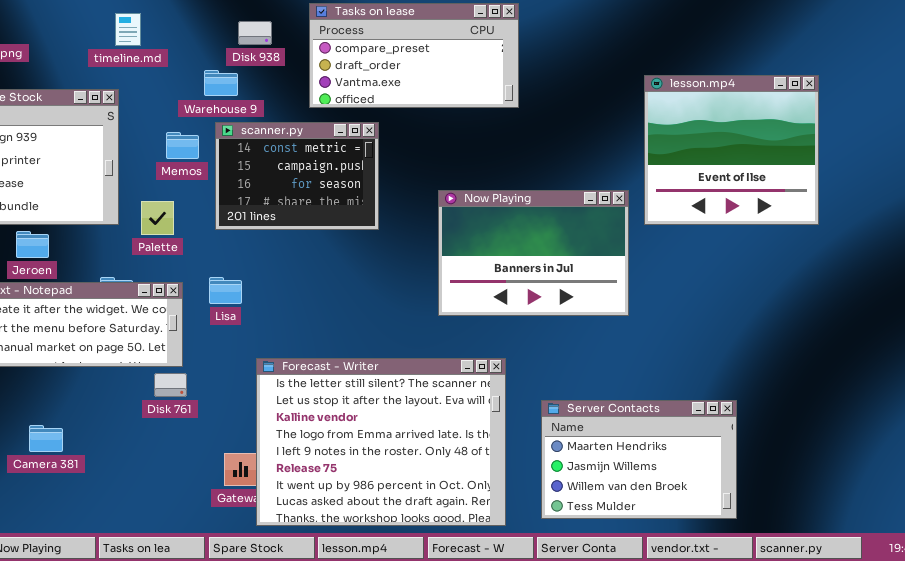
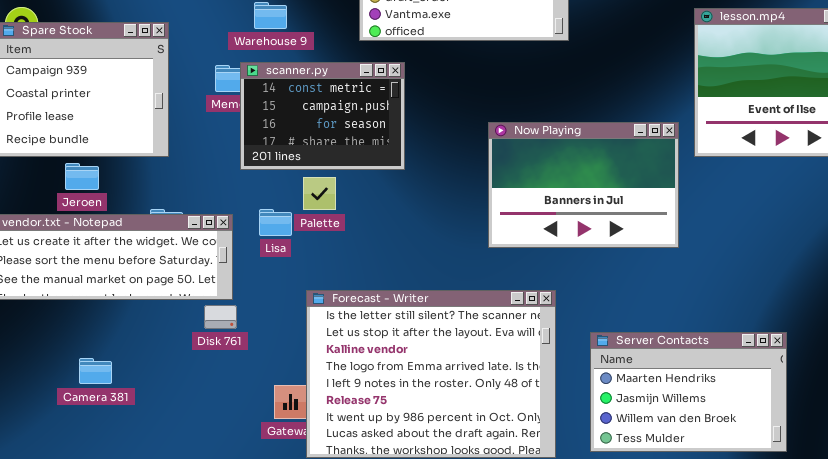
scanner.py: [215,122,379,230] -> [240,62,405,170], moved
Palette: [141,201,174,235] -> [303,177,336,210], moved

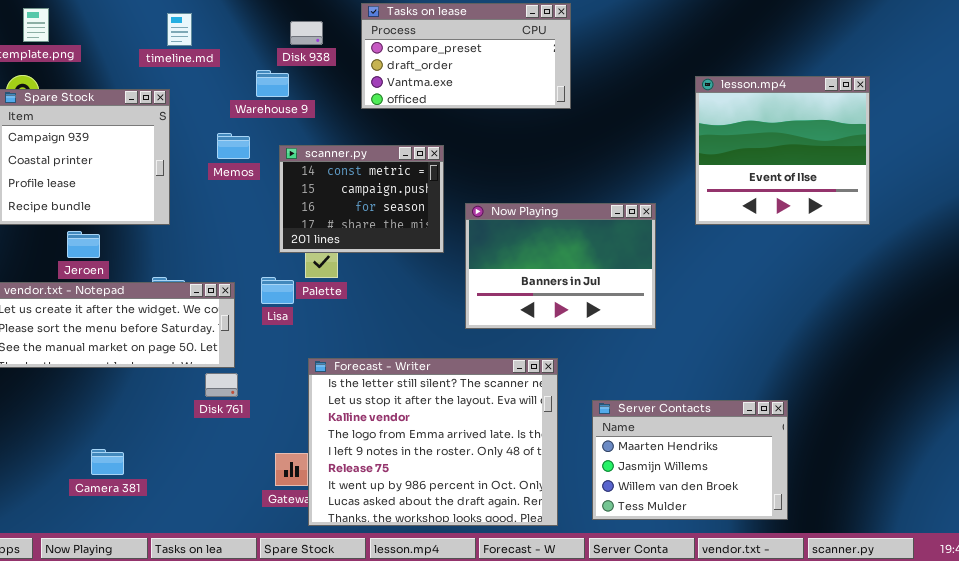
scanner.py: [240,62,405,170] -> [279,145,444,253], moved
Now Playing: [488,122,679,248] -> [465,203,656,329], moved
Camera 381: [79,358,112,384] -> [91,449,124,475], moved

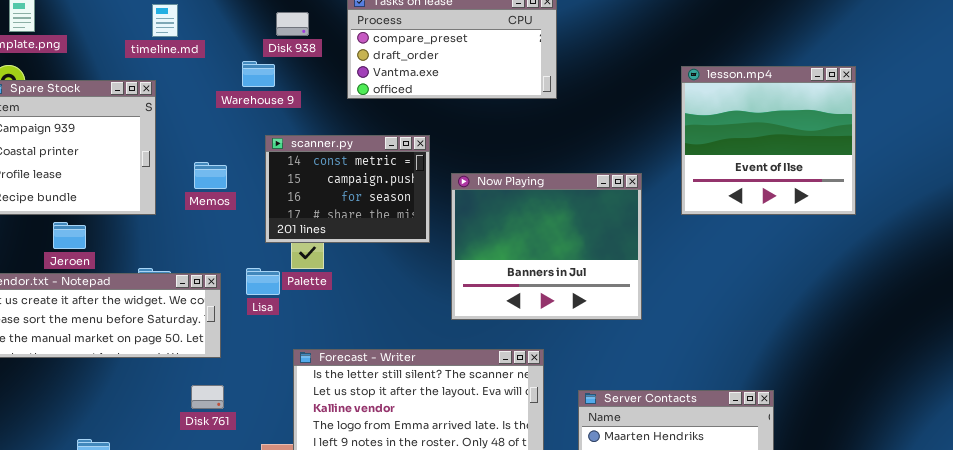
Memos: [217,133,250,159] -> [194,162,227,189], moved
Now Playing: [465,203,656,329] -> [451,173,642,320], resized
Disk 761: [205,373,238,397] -> [191,385,224,409], moved

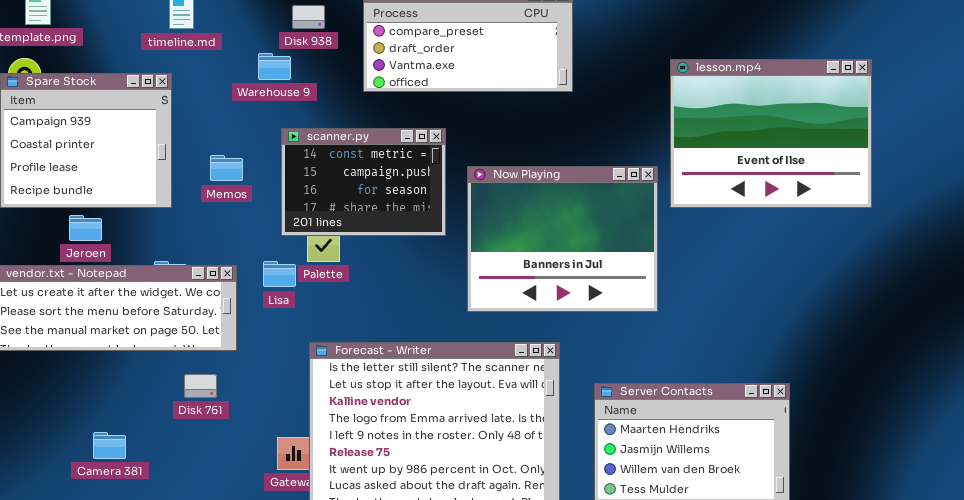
lesson.mp4: [681,66,856,215] -> [670,59,872,208], resized
Disk 761: [191,385,224,409] -> [184,374,217,398], moved

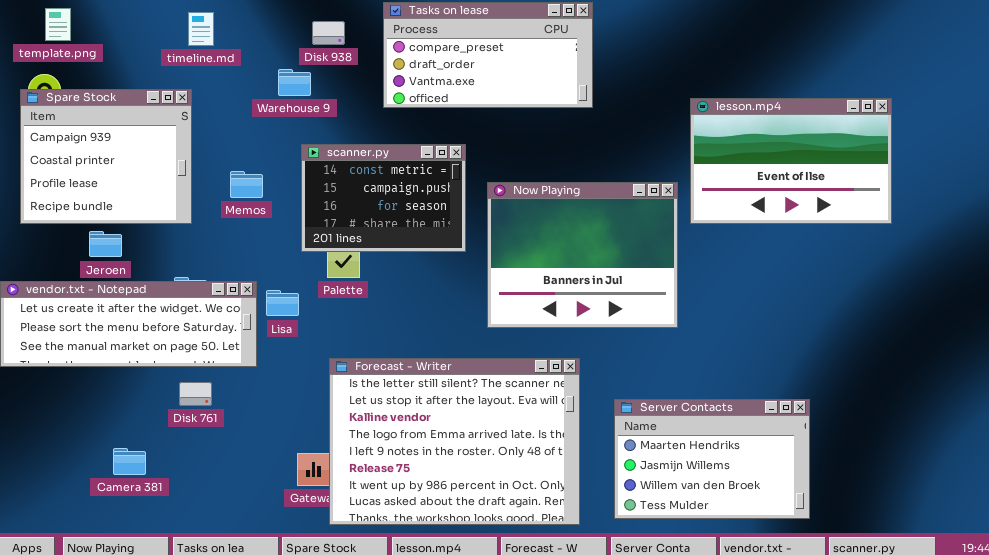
lesson.mp4: [670,59,872,208] -> [690,98,892,224], resized
Lisa: [263,261,296,287] -> [266,290,299,316], moved
Disk 761: [184,374,217,398] -> [179,382,212,406], moved

